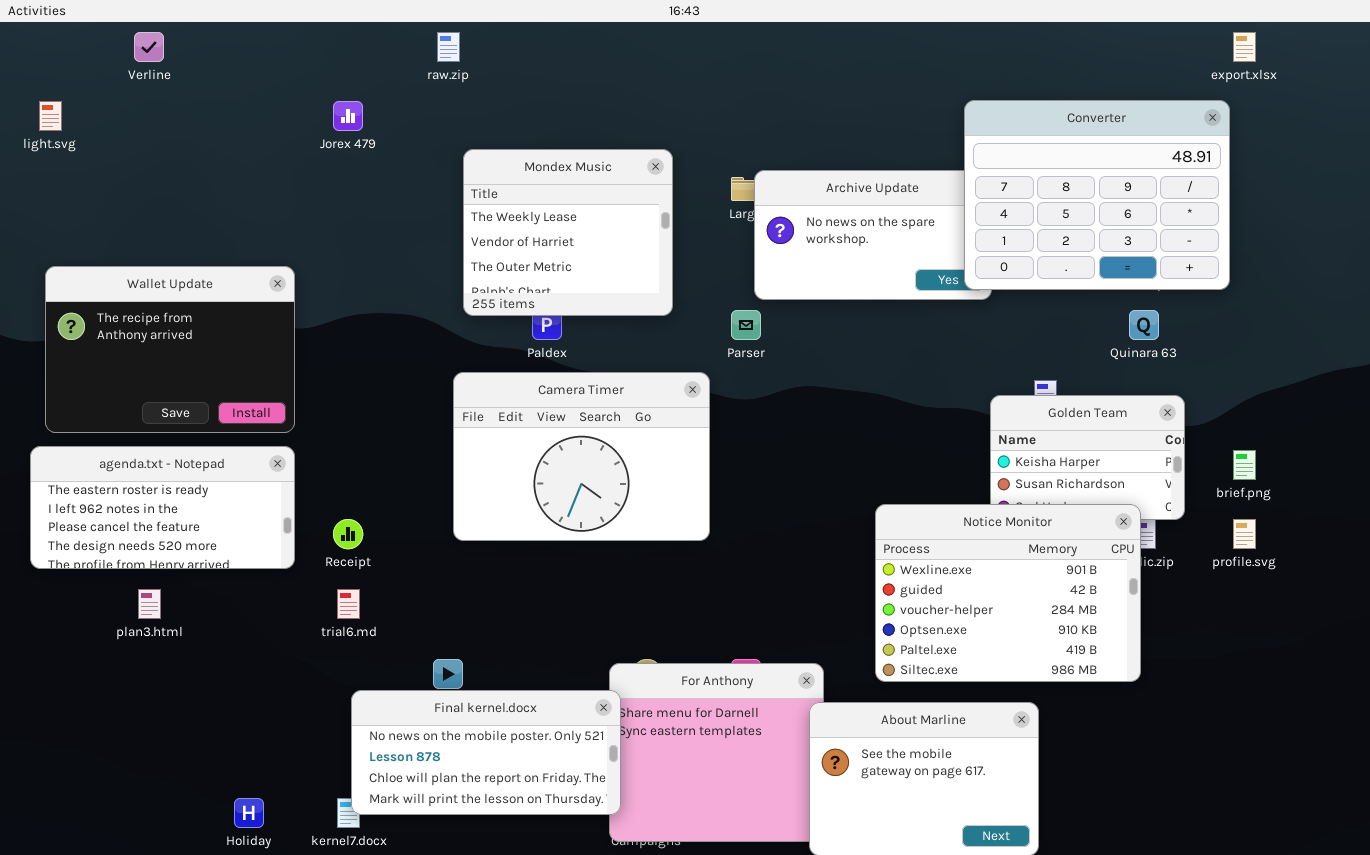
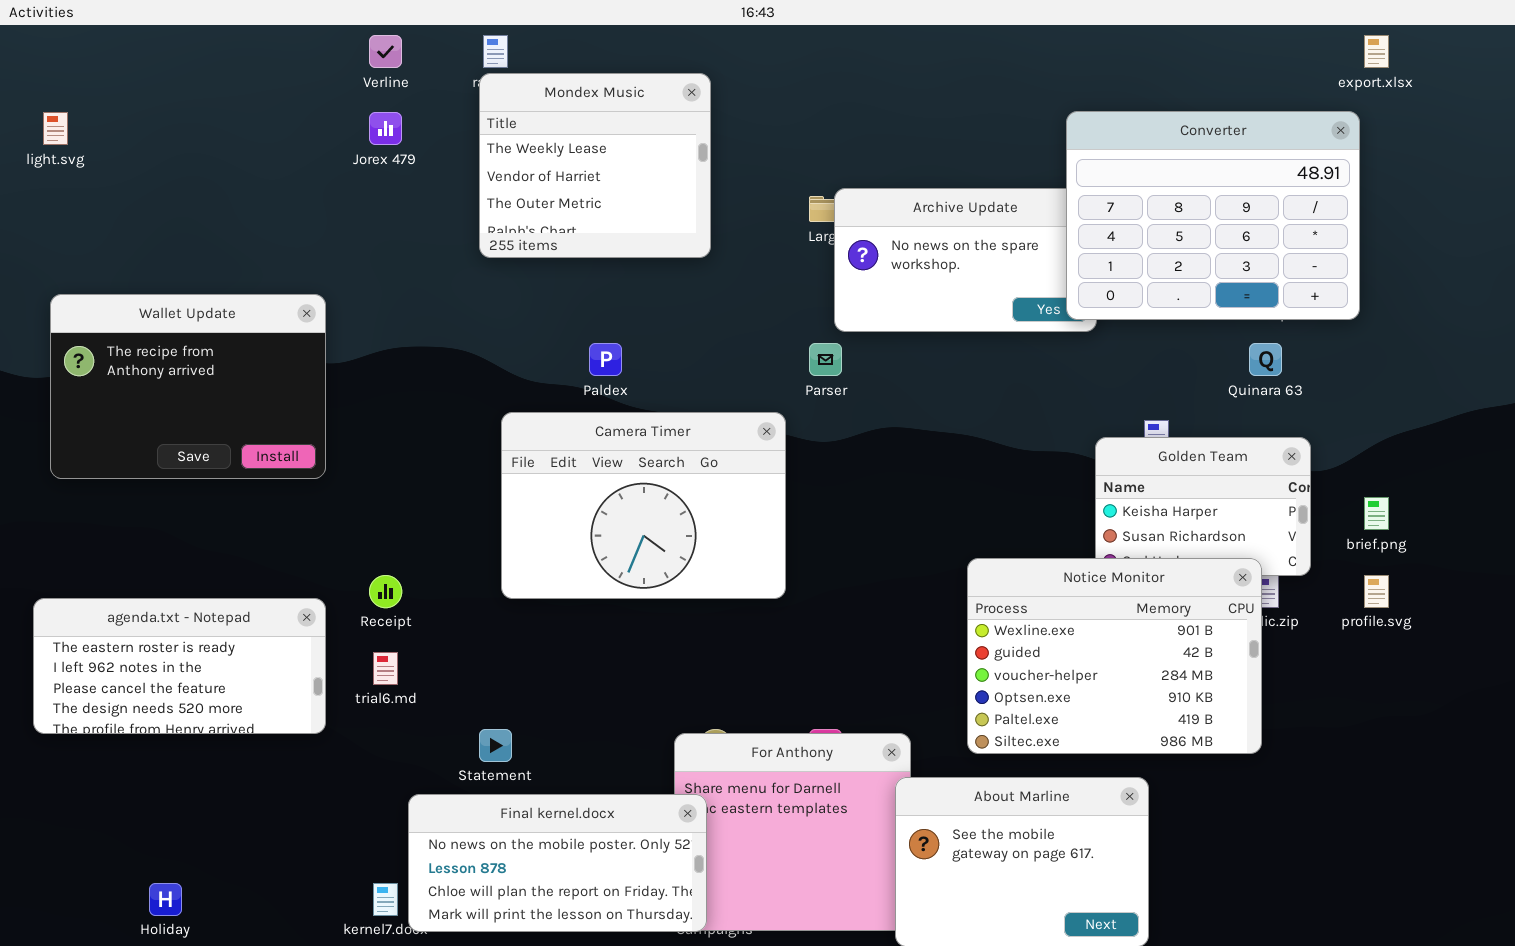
Verline: [134,32,164,62] -> [369,35,402,68], moved
Mondex Music: [463,149,673,316] -> [479,73,711,258], moved
agenda.txt - Notepad: [30,446,295,569] -> [33,598,326,734], moved
Final kernel.docx: [351,690,621,815] -> [408,794,707,932], moved
Holiday: [234,798,264,828] -> [149,883,182,916], moved

